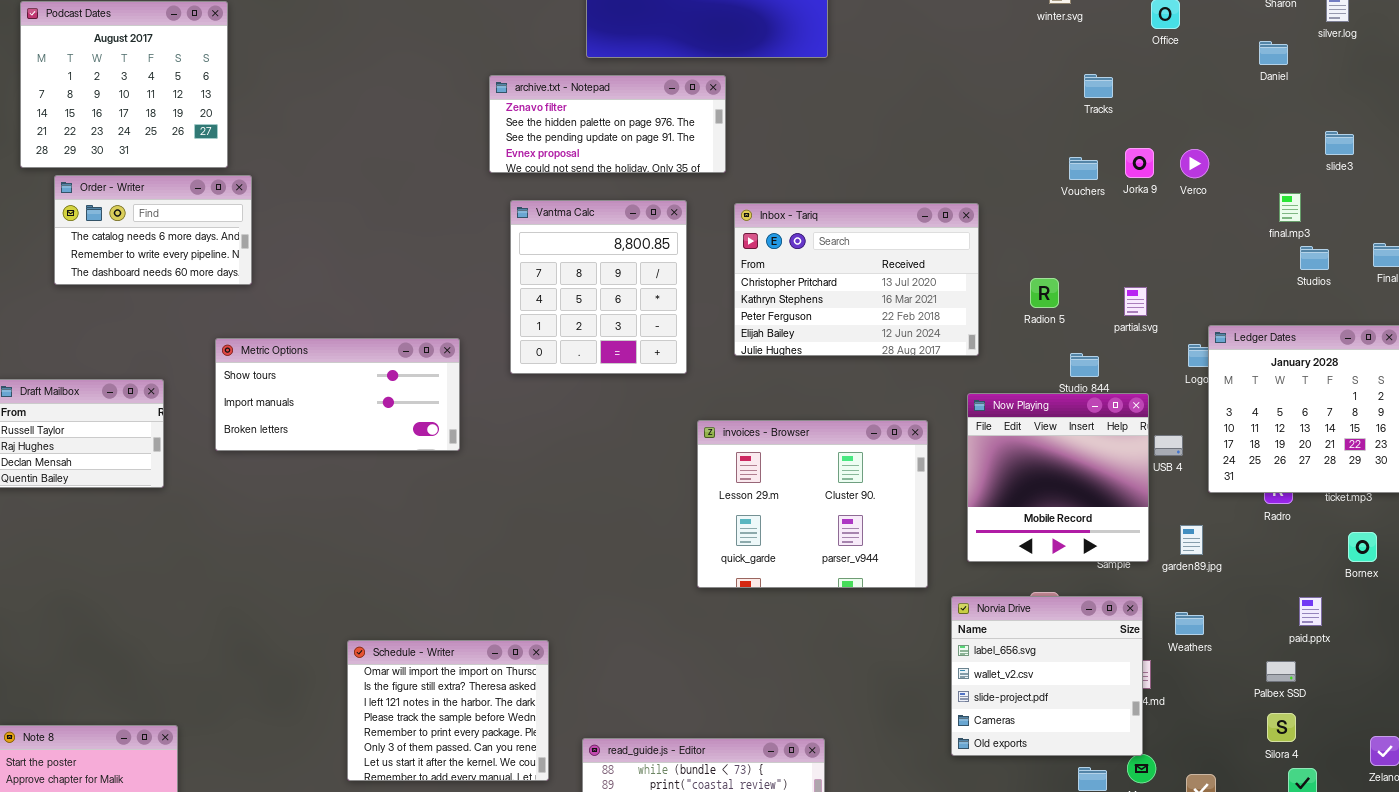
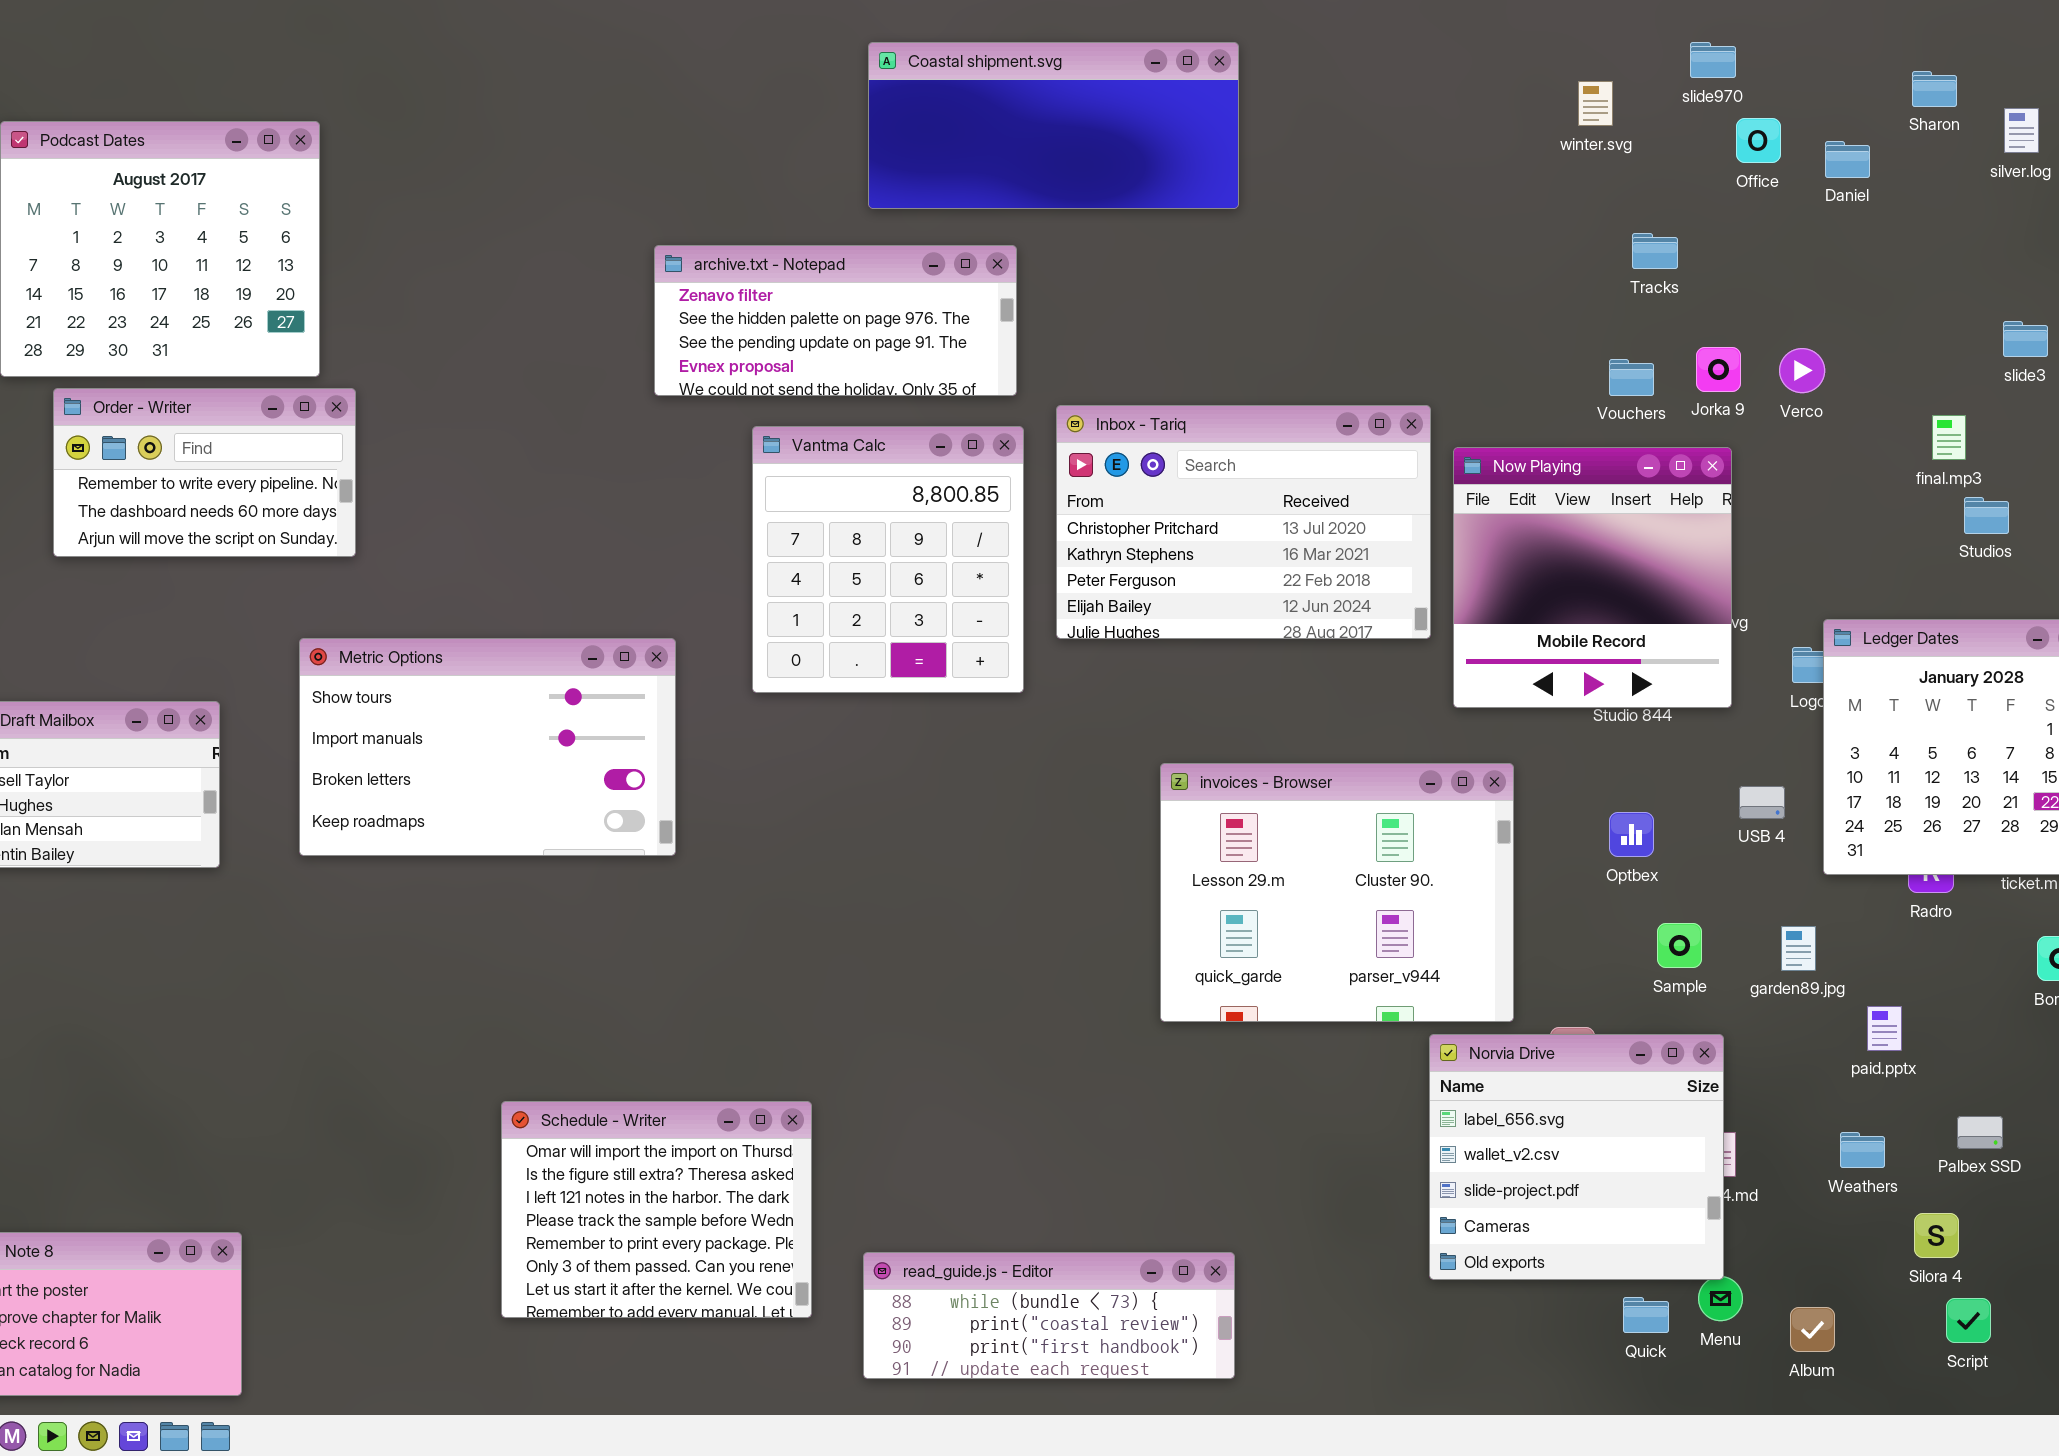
Daniel: [1259,41,1288,65] -> [1825,141,1870,178], moved
archive.txt - Notepad: [489,75,726,173] -> [654,245,1017,396], moved
Order - Writer: [54,175,252,285] -> [53,388,356,557], scrolled down 1 row
Inbox - Tariq: [734,203,979,356] -> [1056,405,1431,639], moved
Metric Options: [215,338,460,451] -> [299,638,676,856], resized
Now Playing: [967,393,1149,562] -> [1453,447,1732,708], moved
invoices - Browser: [697,420,928,588] -> [1160,763,1514,1022], moved
paid.pptx: [1299,597,1322,626] -> [1867,1006,1902,1051], moved
Weathers: [1175,612,1204,635] -> [1840,1132,1885,1168], moved
Palbex SSD: [1266,661,1296,682] -> [1957,1116,2003,1149], moved

